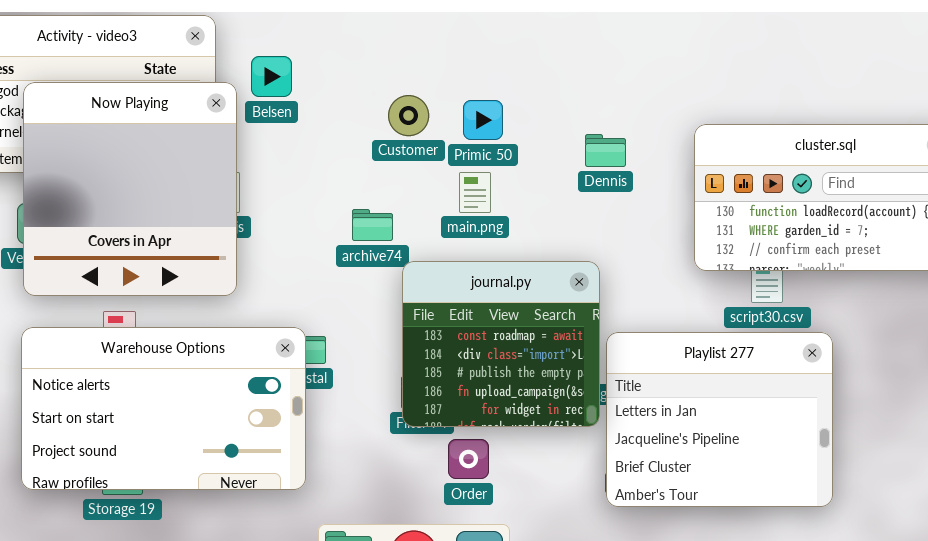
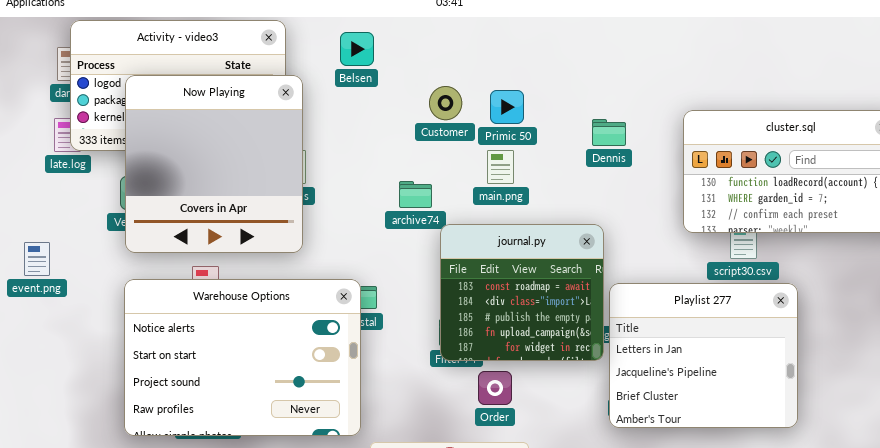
Belsen: [251,56,292,97] -> [340,32,374,66], moved
Warehouse Options: [21,327,306,490] -> [124,279,361,436], resized

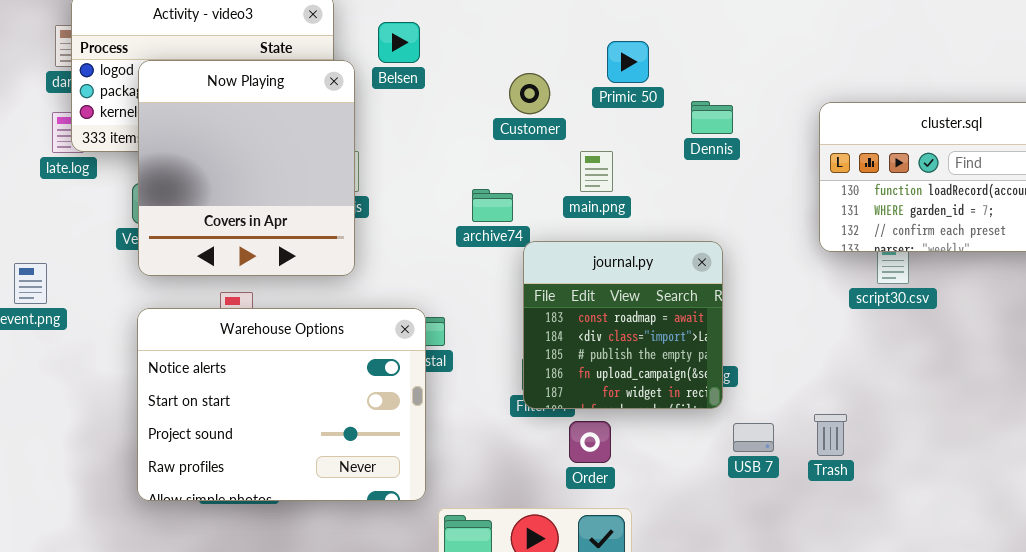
Belsen: [340,32,374,66] -> [378,22,420,63], moved
Primic 50: [490,90,524,124] -> [607,41,649,83], moved
Dennis: [592,119,626,146] -> [691,101,733,134], moved
Playlist 277: [609,283,798,428] -> none, closed

